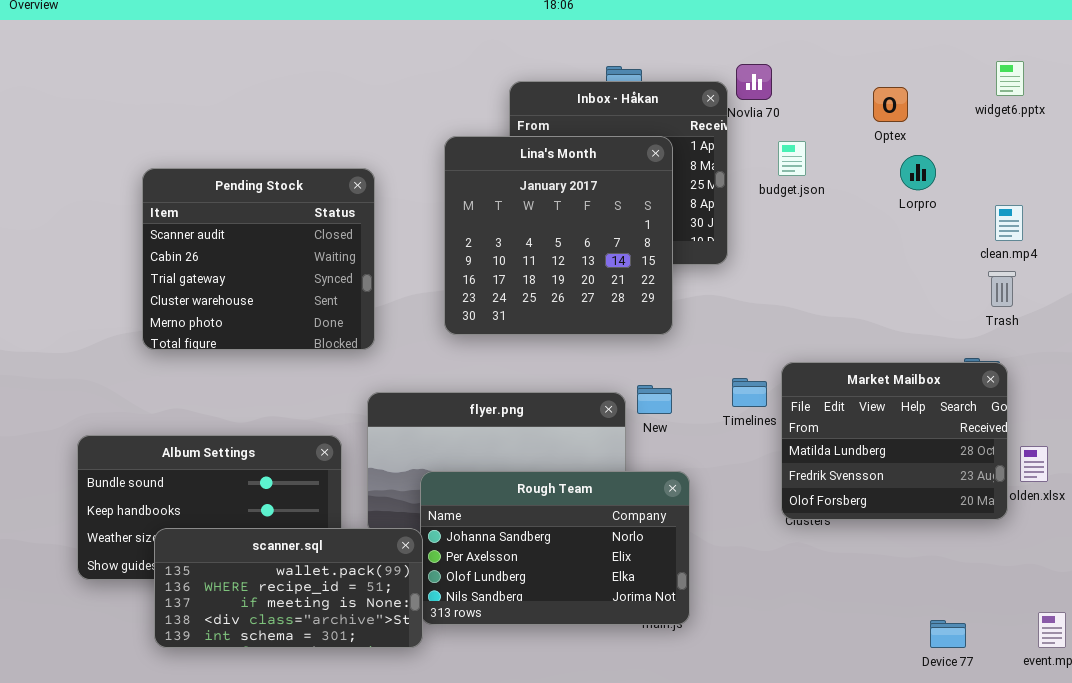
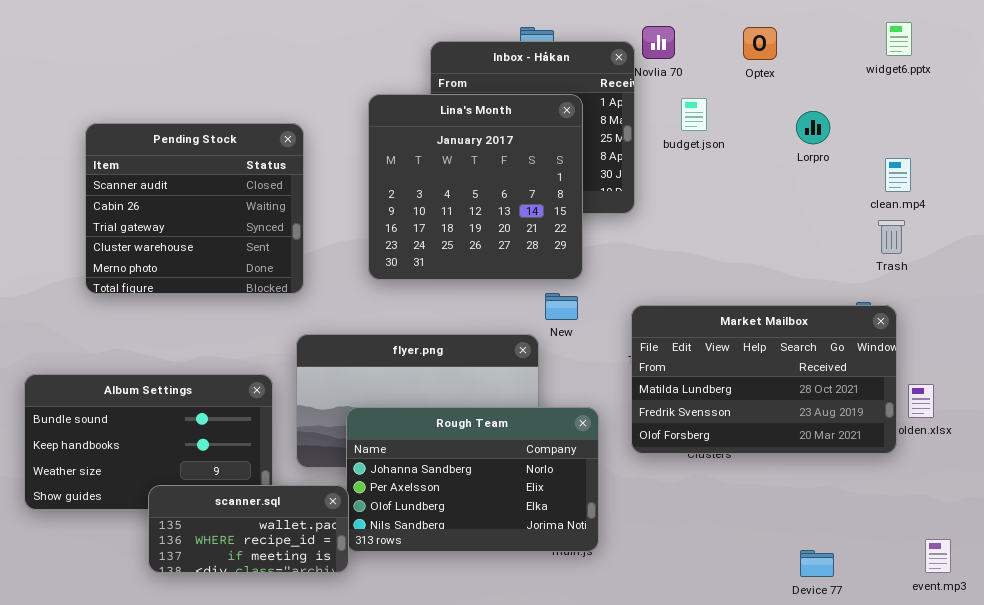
Optex: [873,87,908,122] -> [743,27,777,60], moved
Market Mailbox: [781,362,1008,520] -> [631,305,897,454], resized
New: [637,385,672,414] -> [545,293,578,320], moved
scanner.sql: [154,528,423,648] -> [148,485,349,573], resized
Device 77: [930,620,966,648] -> [800,550,834,577], moved

